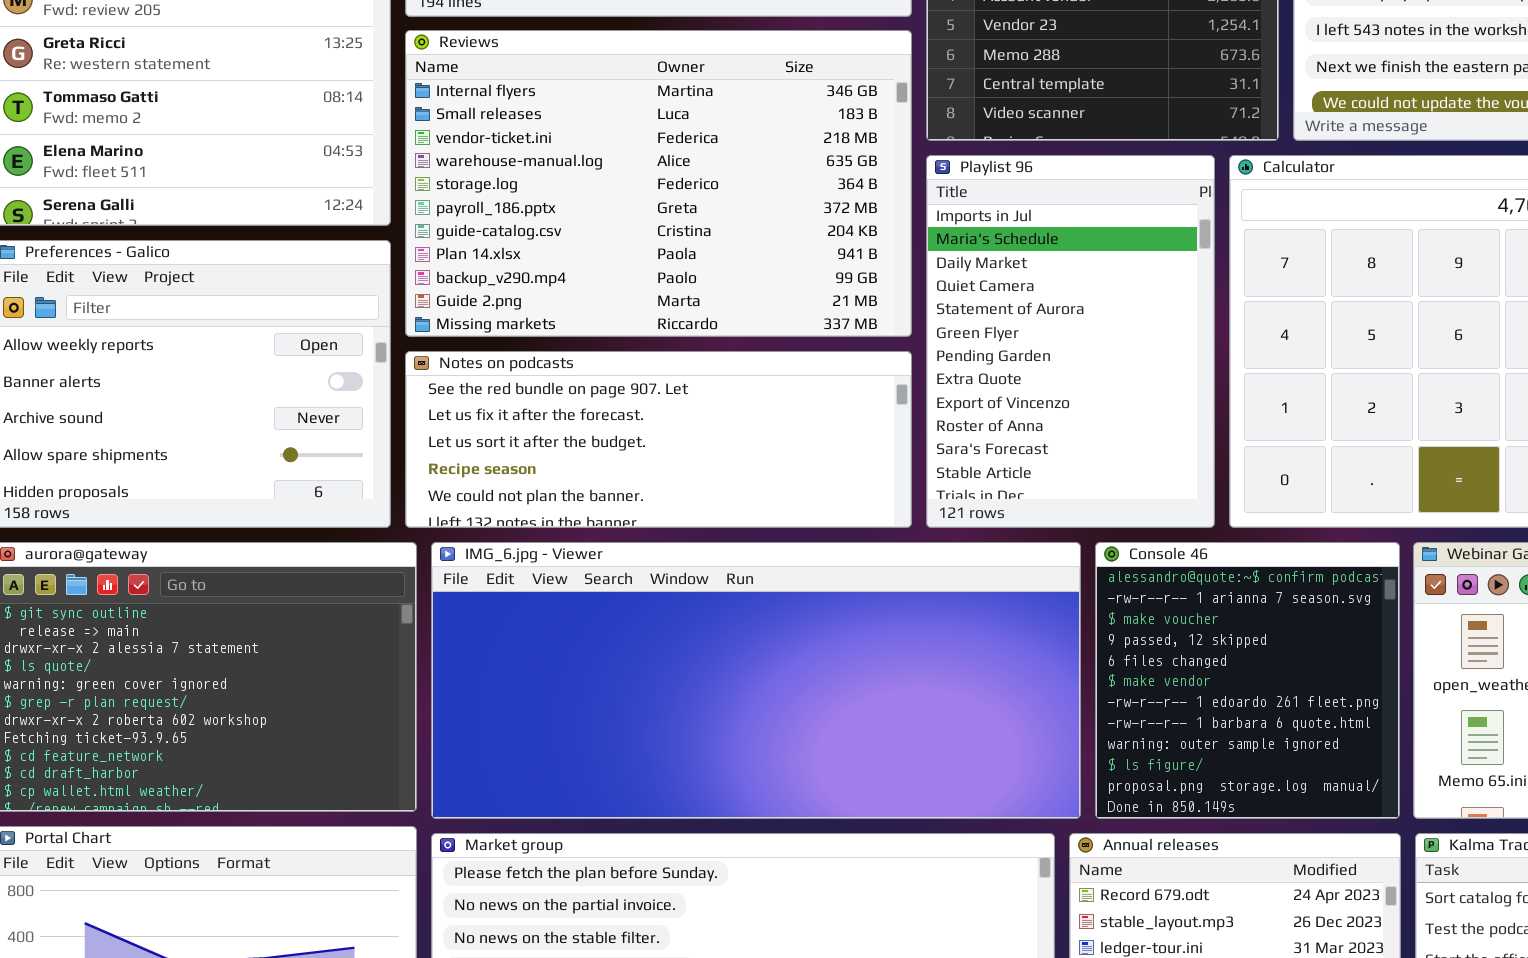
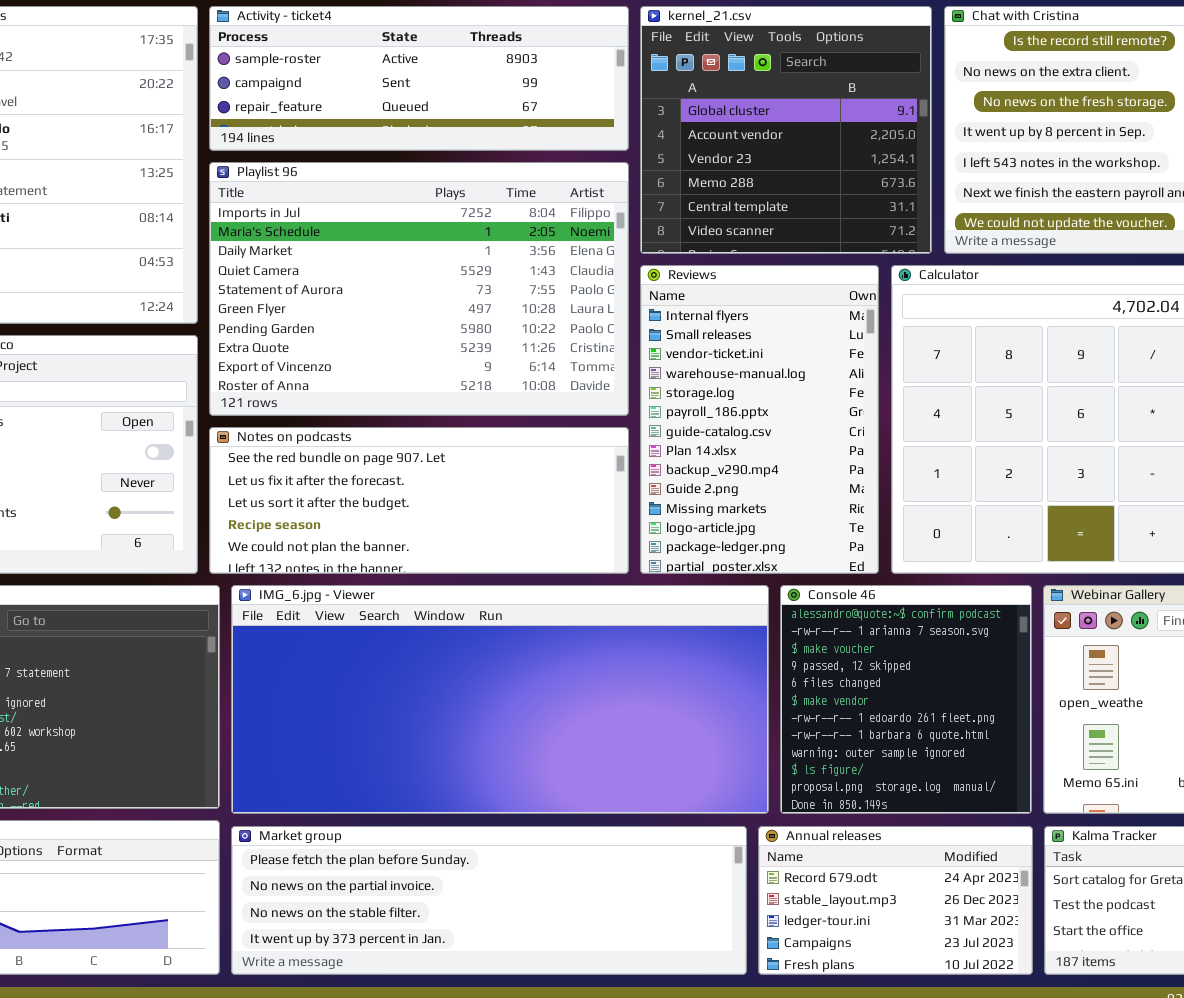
Reviews: [405,30,912,337] -> [640,265,879,574], moved, resized
Playlist 96: [926,155,1215,528] -> [209,162,629,416], moved, resized

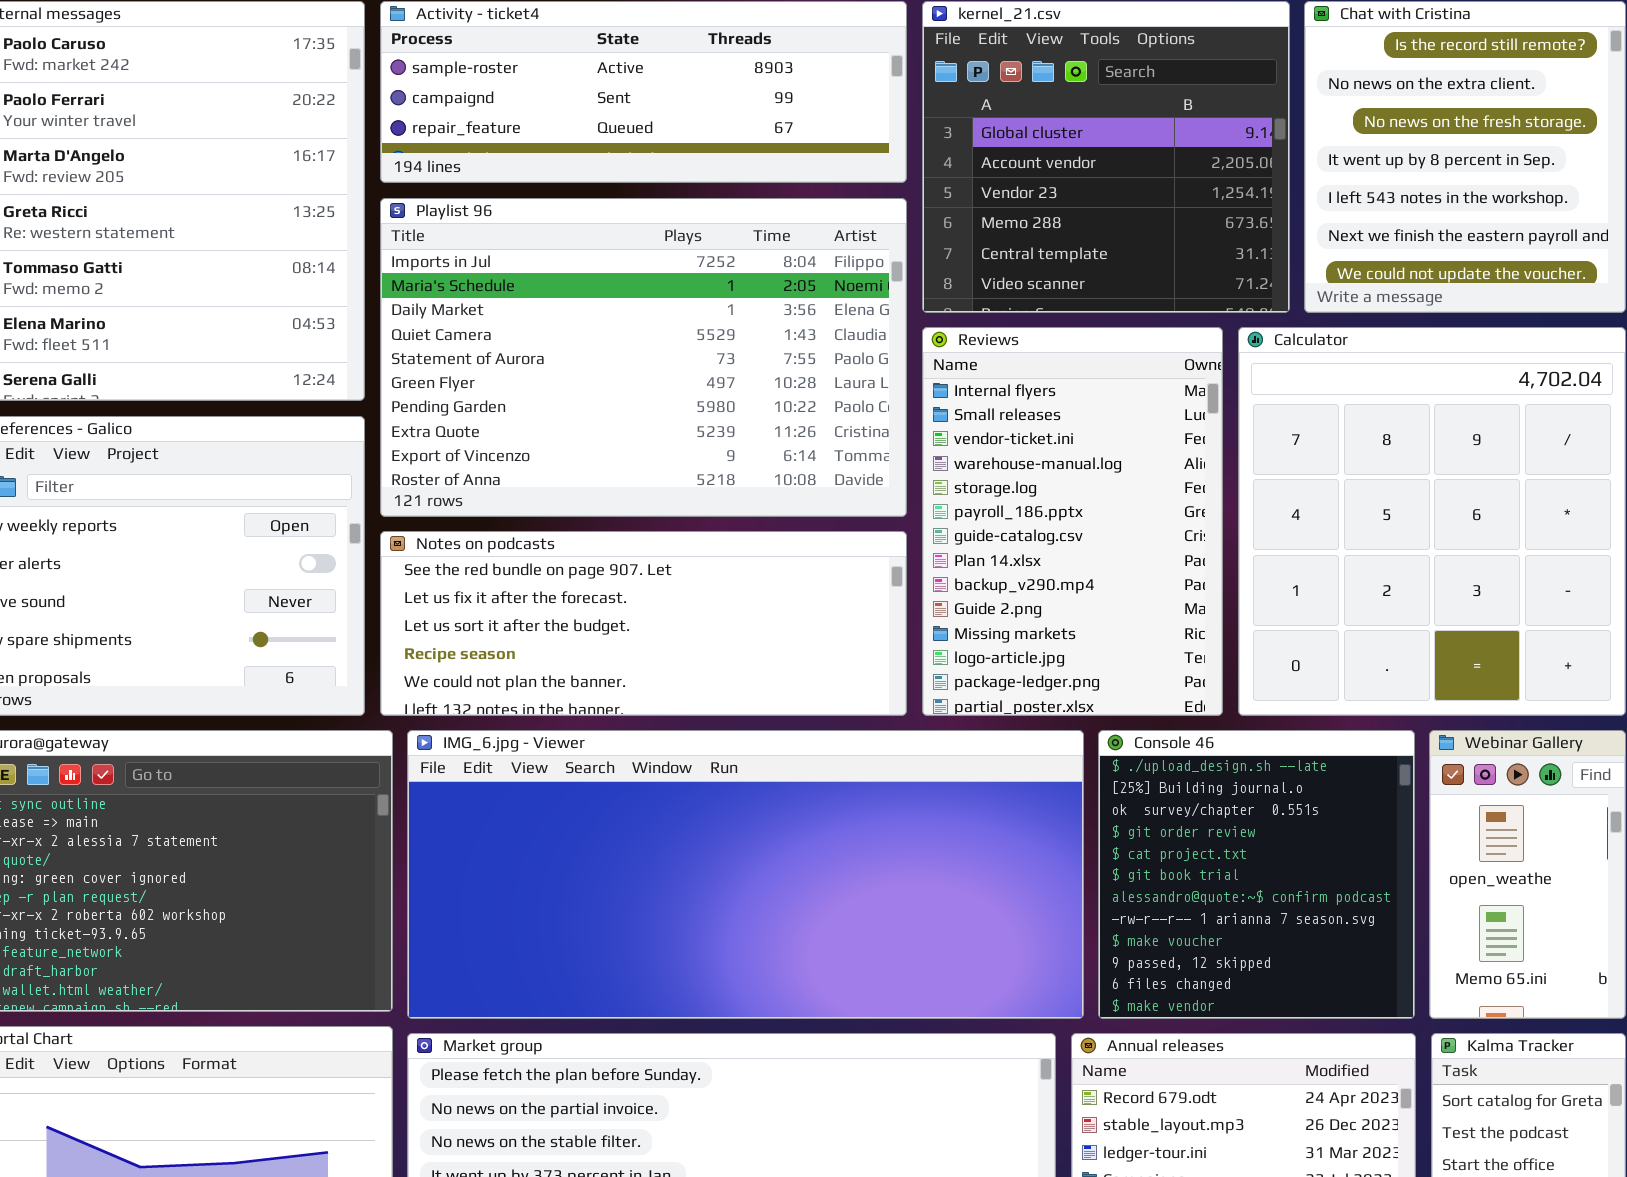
Console 46: [780,585,1032,814] -> [1098,730,1415,1019], scrolled up 6 rows

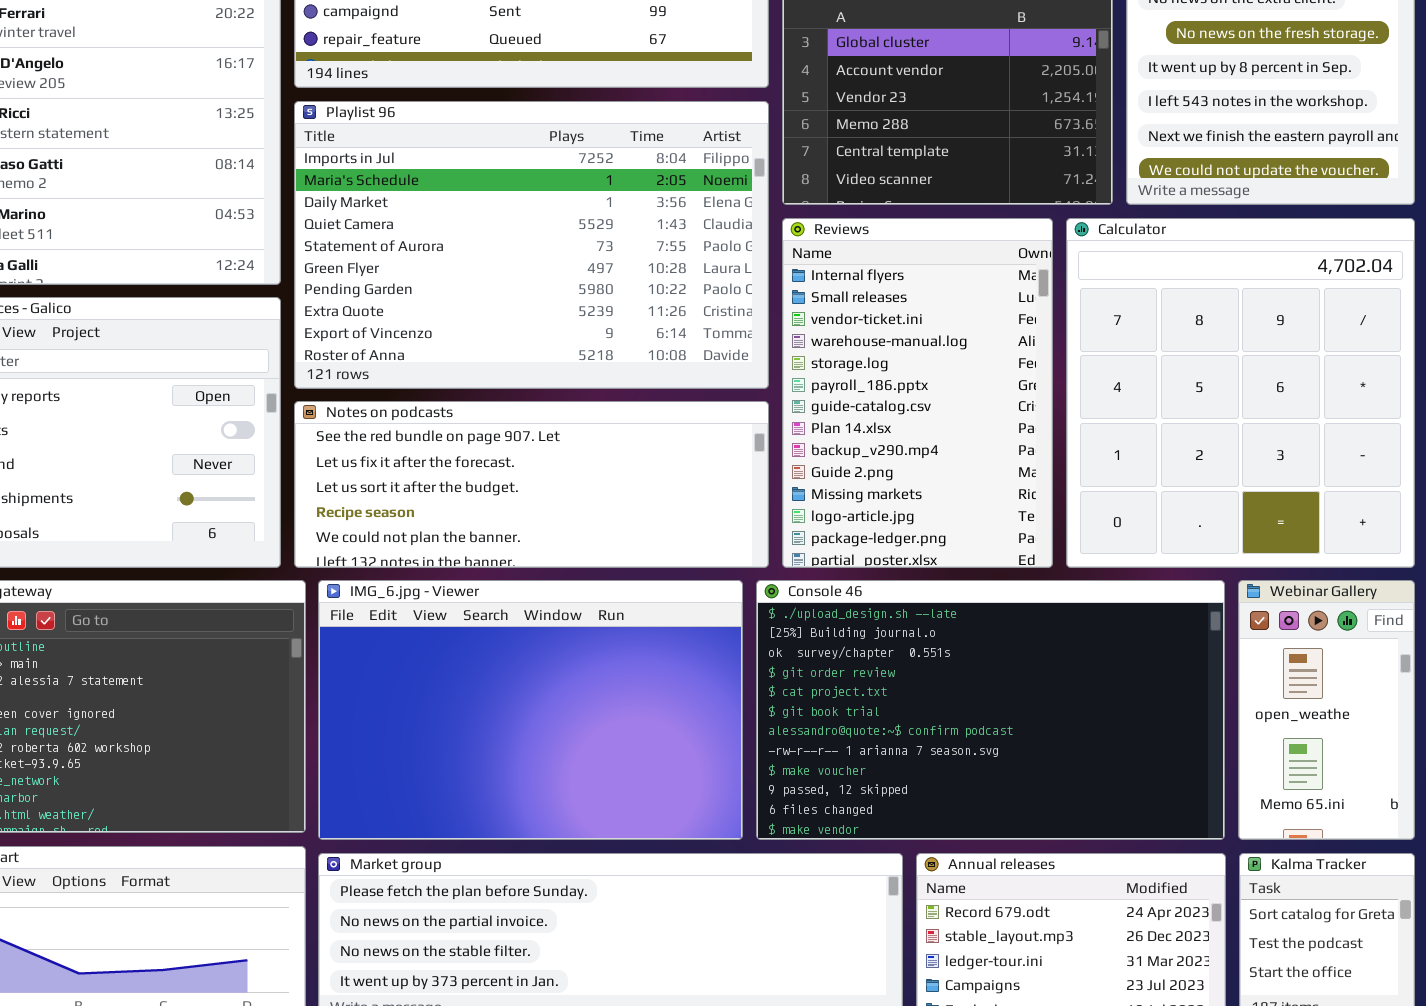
IMG_6.jpg - Viewer: [407,730,1084,1019] -> [318,580,743,840], resized
Console 46: [1098,730,1415,1019] -> [756,580,1225,840], resized

